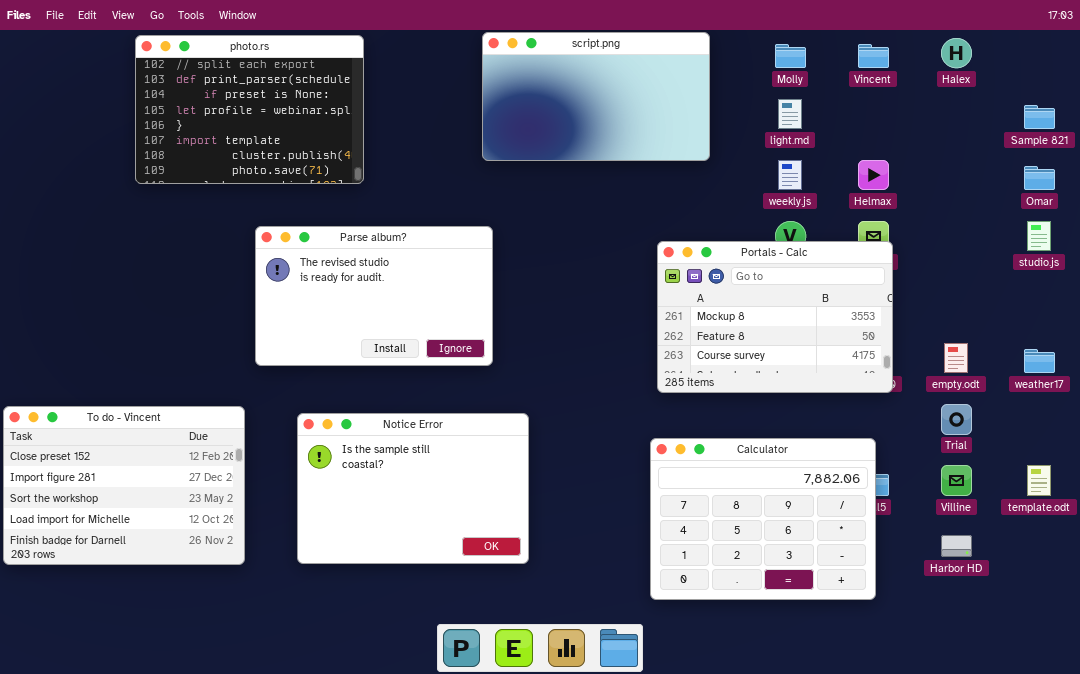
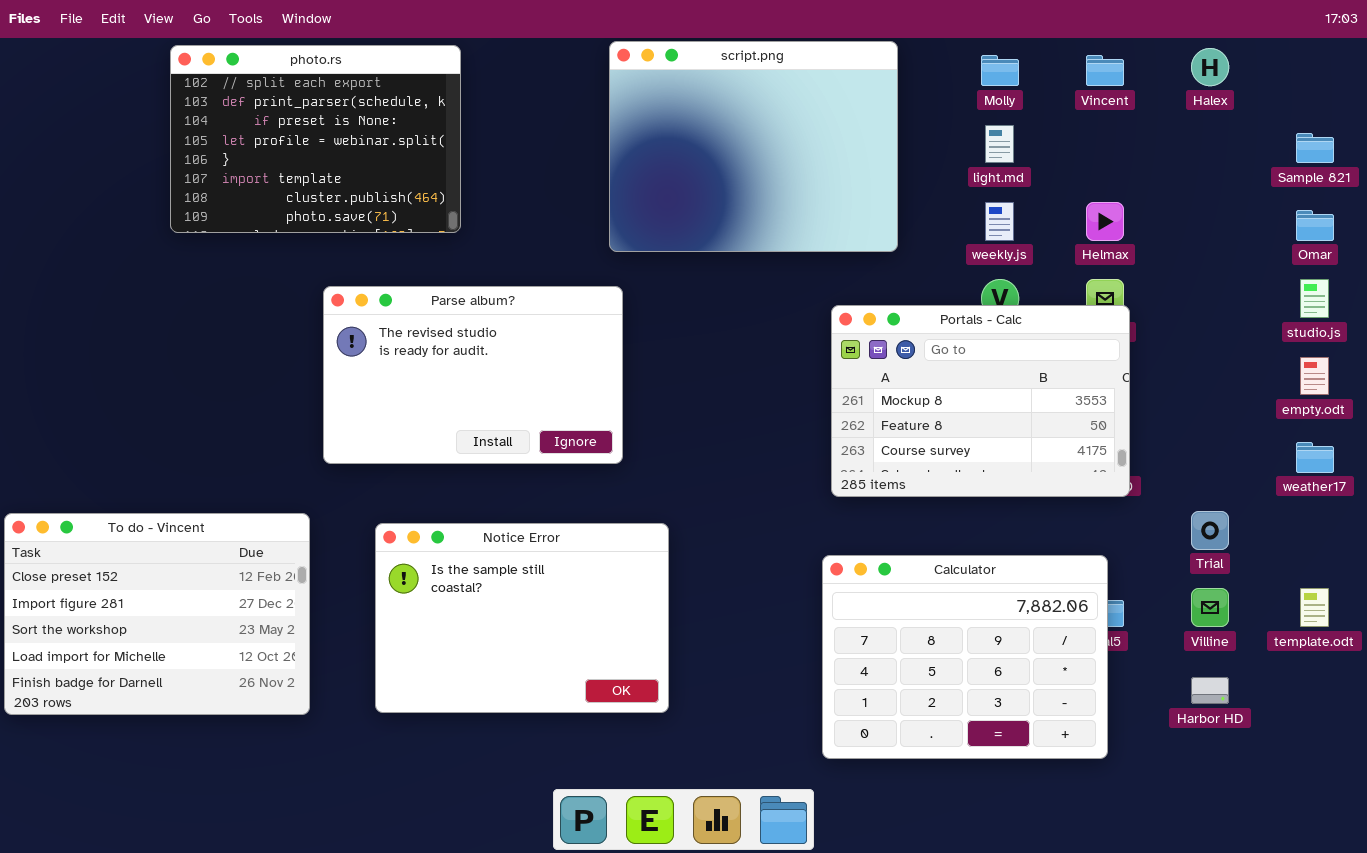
script.png: [482,32,710,161] -> [609,41,898,252], resized
empty.odt: [944,343,968,373] -> [1300,357,1329,395], moved

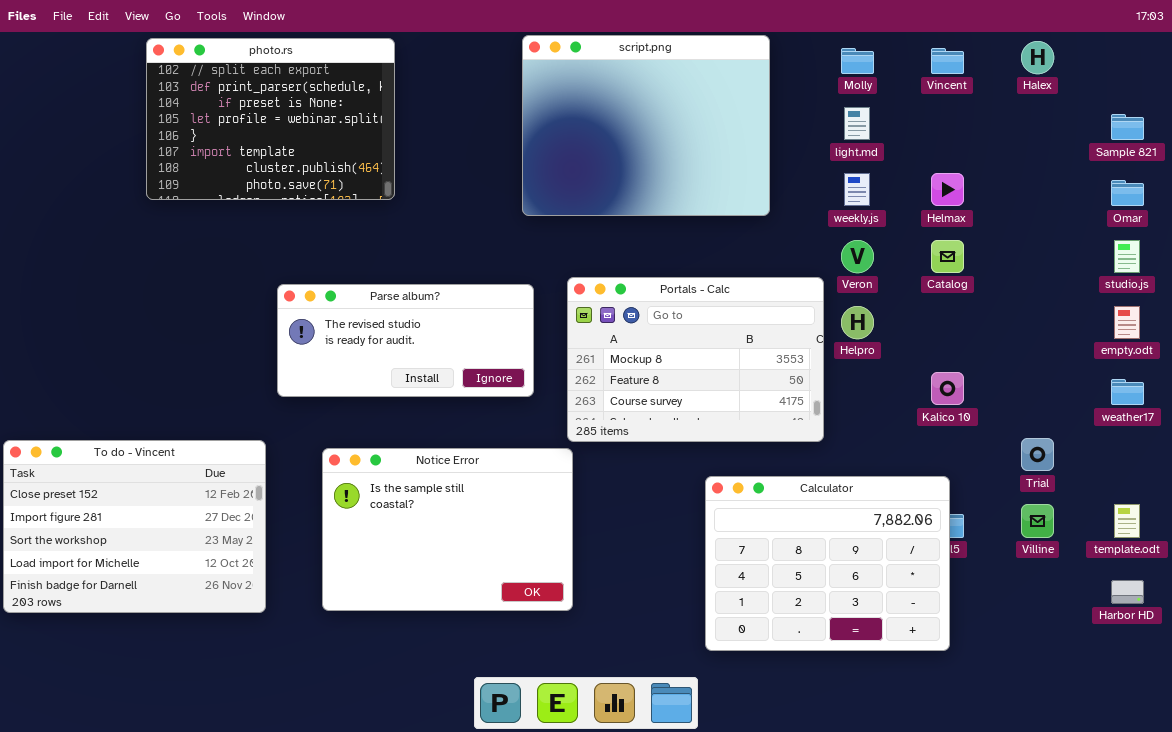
Parse album?: [323,286,623,464] -> [277,284,534,397], resized
Portals - Calc: [831,305,1130,497] -> [567,277,824,442], moved
Harbor HD: [1191,677,1229,704] -> [1111,580,1144,604], moved

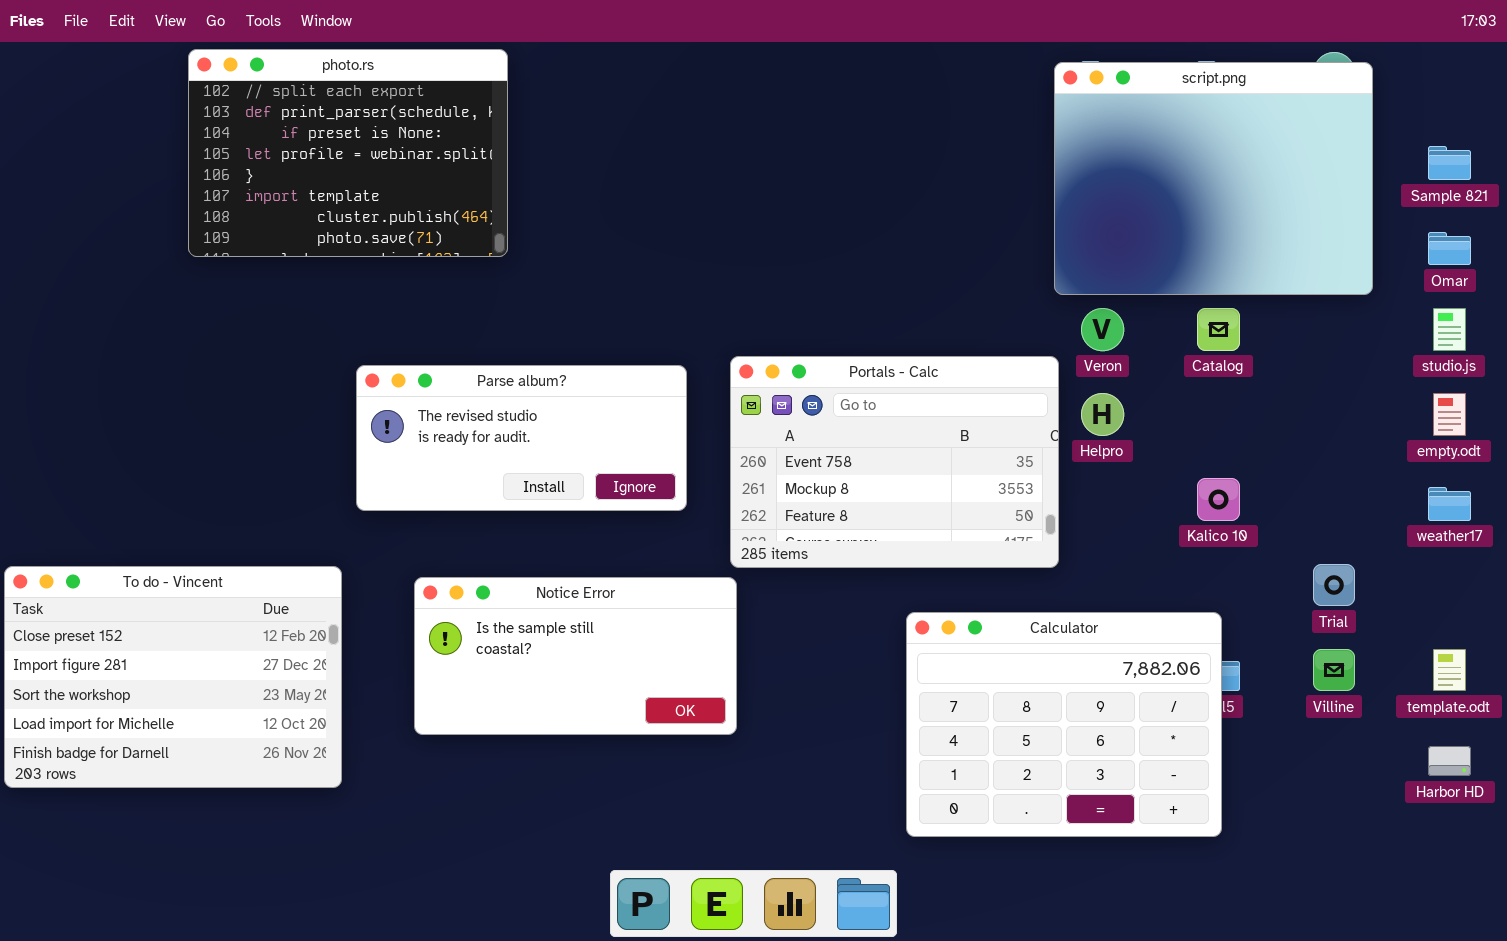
script.png: [522,35,770,216] -> [1054,62,1373,295], moved
Portals - Calc: [567,277,824,442] -> [730,356,1059,568], scrolled up 1 row
Notice Error: [322,448,573,611] -> [414,577,737,735], resized

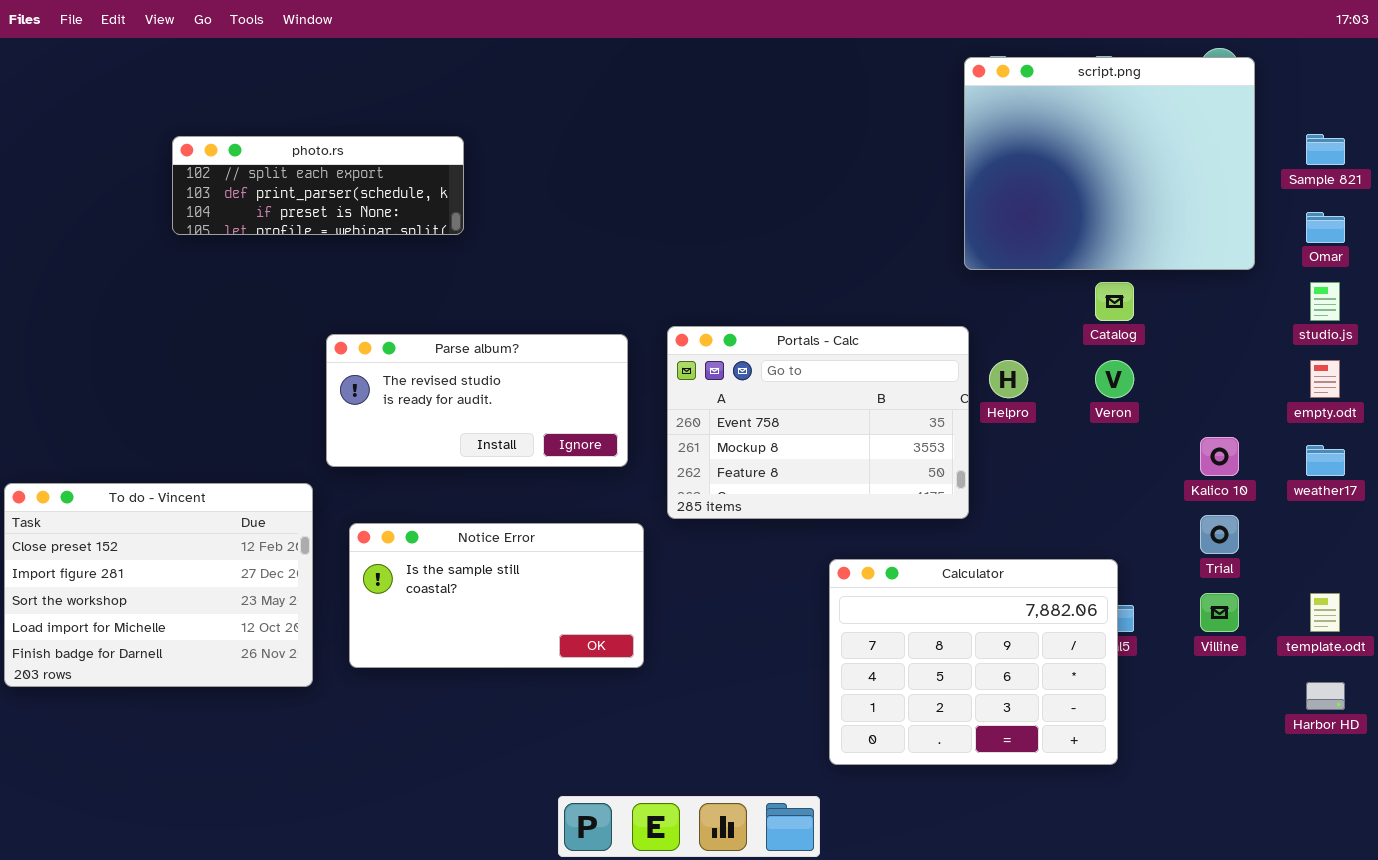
photo.rs: [188,49,508,257] -> [172,136,464,235], resized
Veron: [1081,308,1124,351] -> [1095,360,1134,398], moved
Kalico 10: [1197,478,1240,521] -> [1200,437,1239,476], moved
To do - Vincent: [4,566,342,788] -> [4,483,313,687], moved
Notice Error: [414,577,737,735] -> [349,523,644,668], moved

